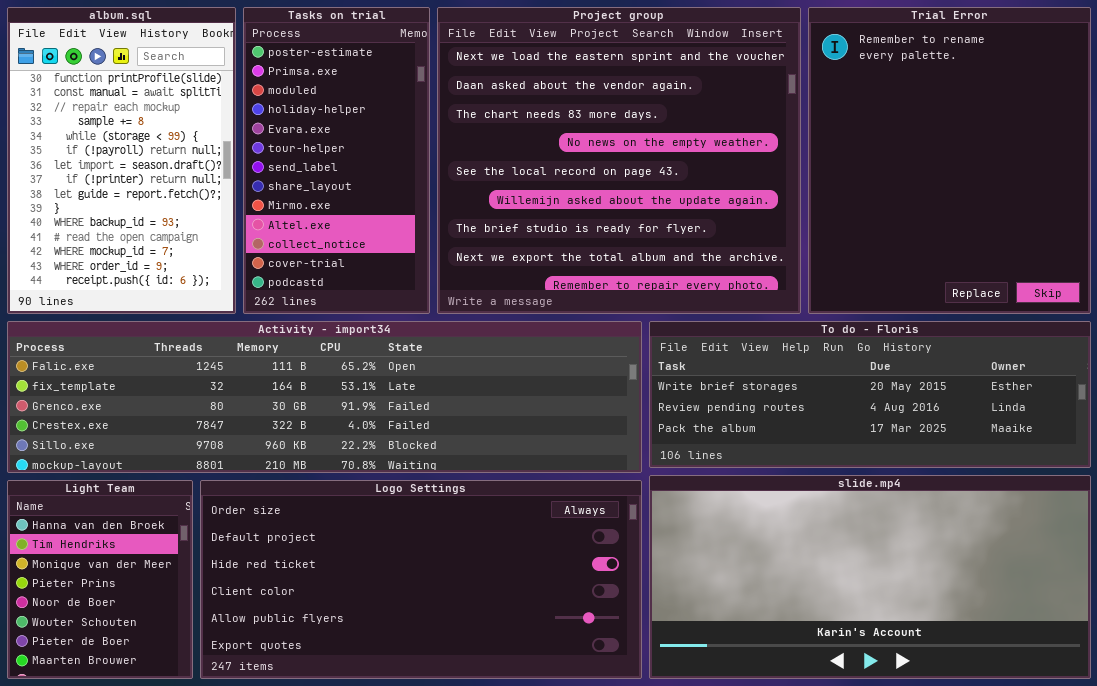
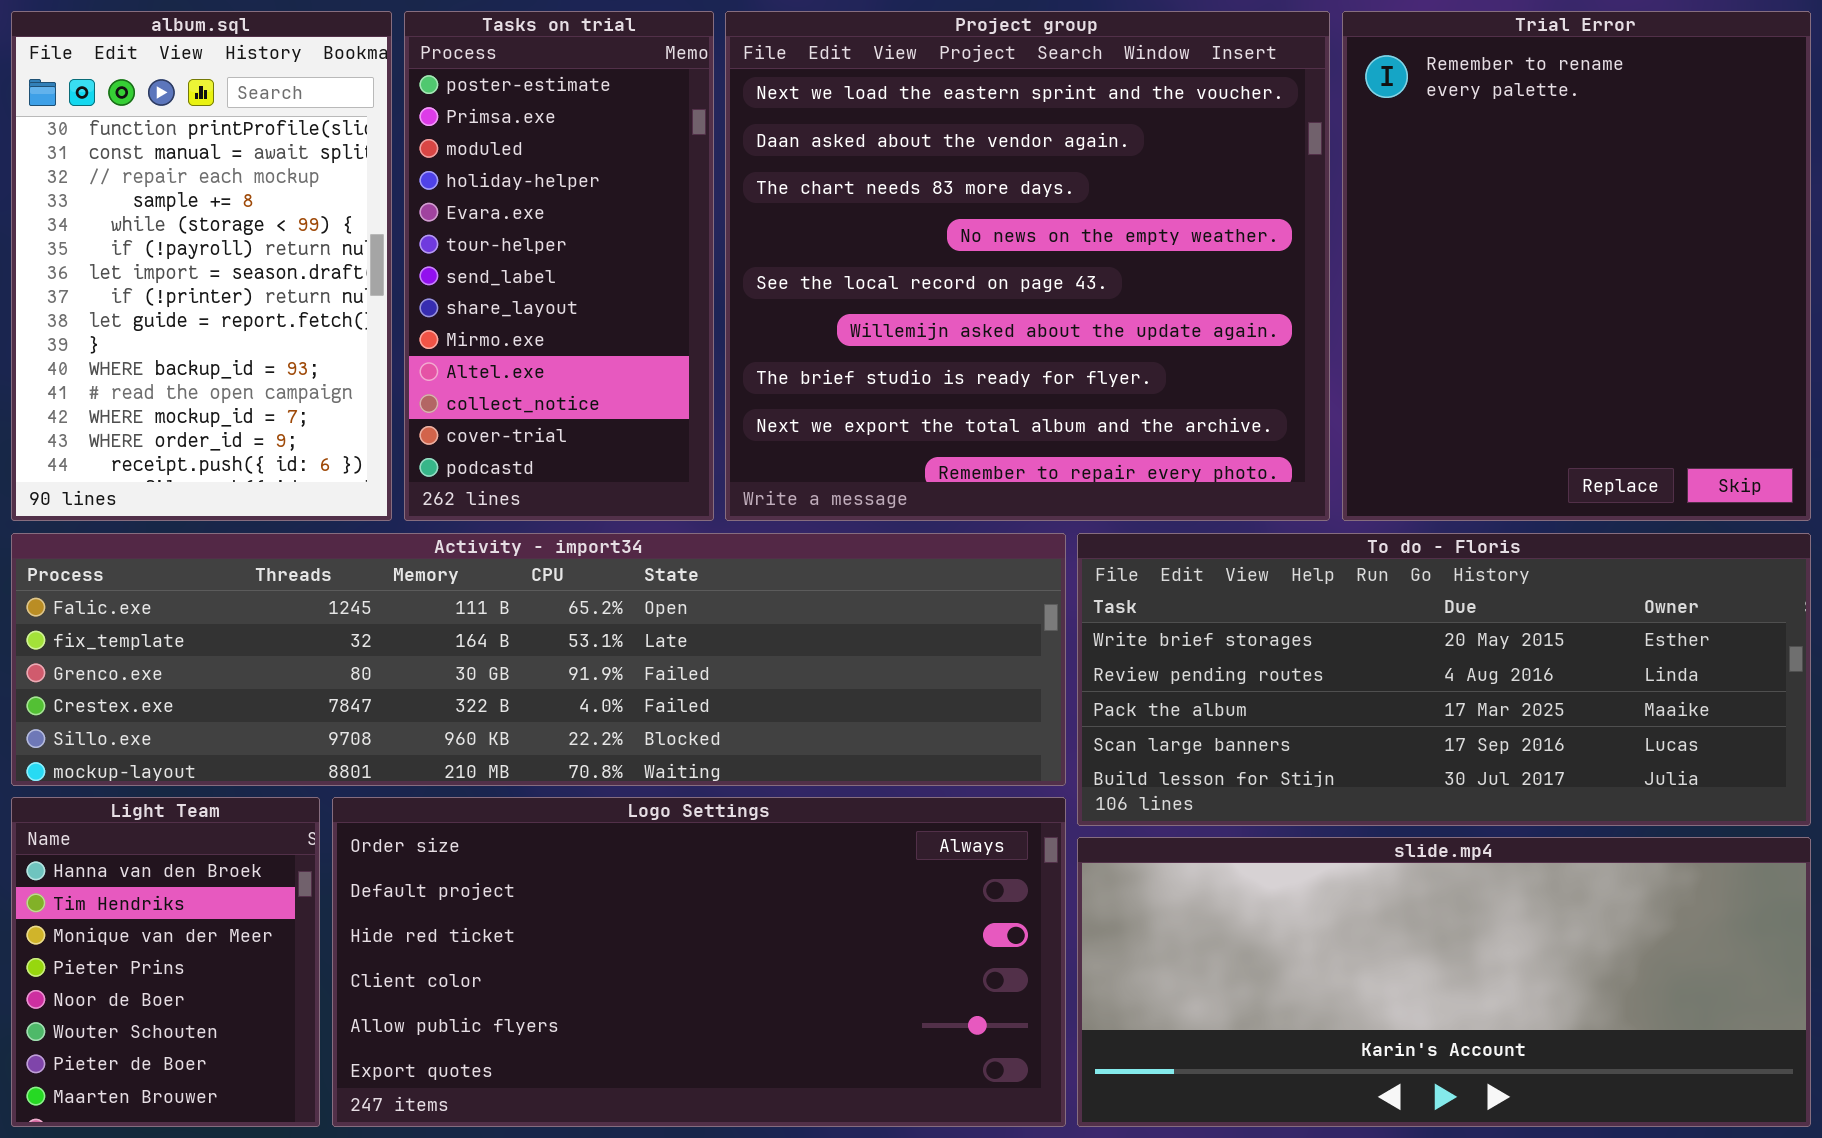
To do - Floris: [649,321,1091,468] -> [1077,533,1811,826], resized
slide.mp4: [649,475,1091,679] -> [1077,837,1811,1127], resized

